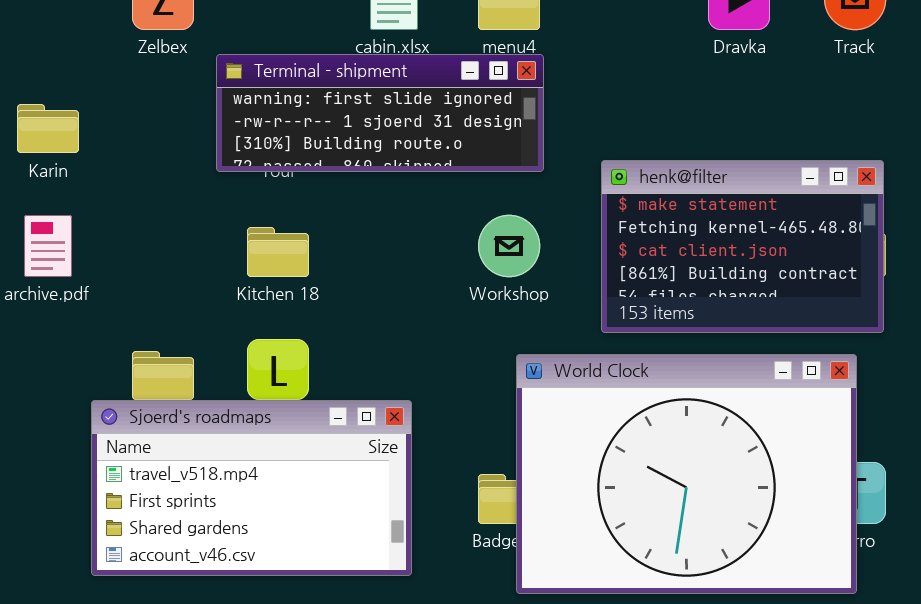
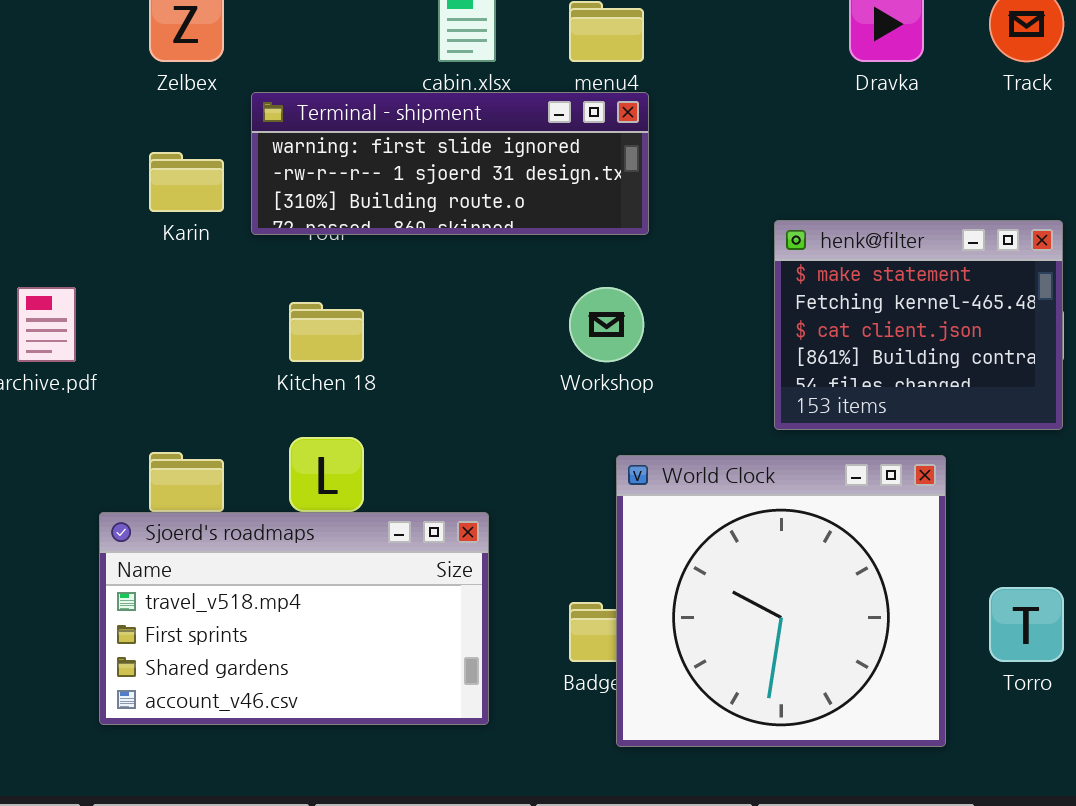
Karin: [17,104,79,153] -> [149,152,224,212], moved
henk@filter: [601,160,884,333] -> [774,220,1063,430], resized
World Clock: [516,354,857,594] -> [616,455,946,747], resized

